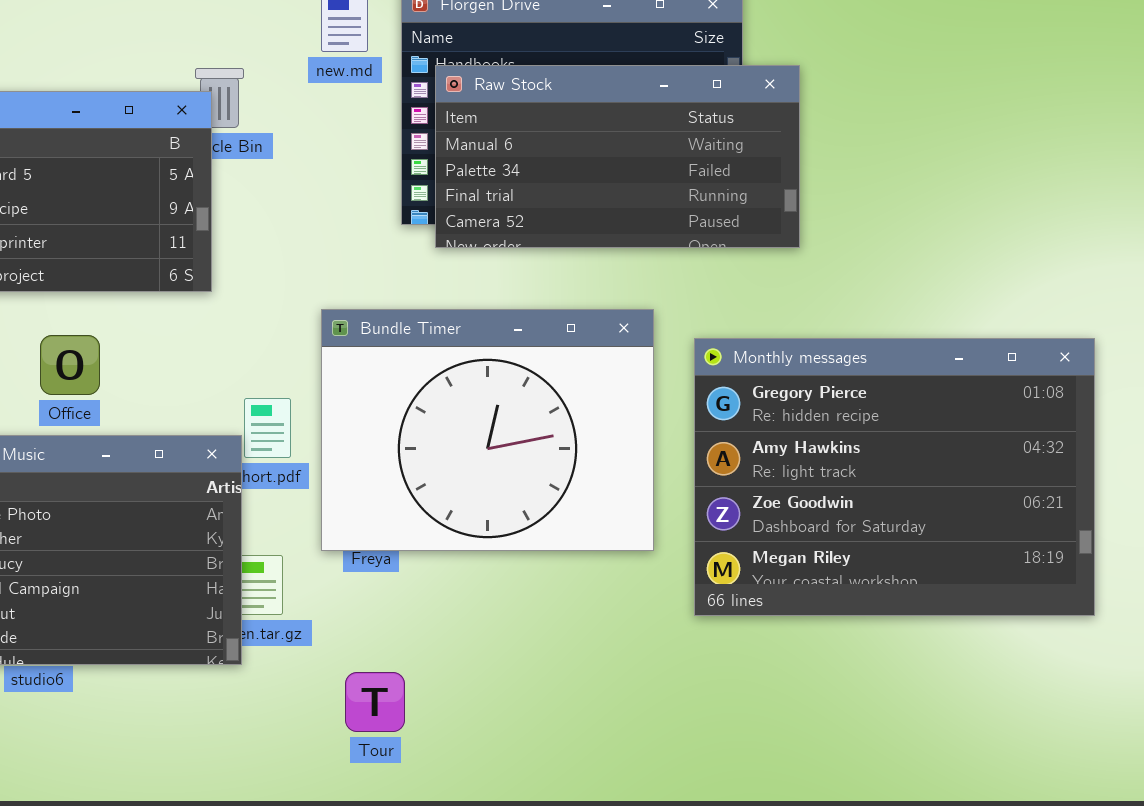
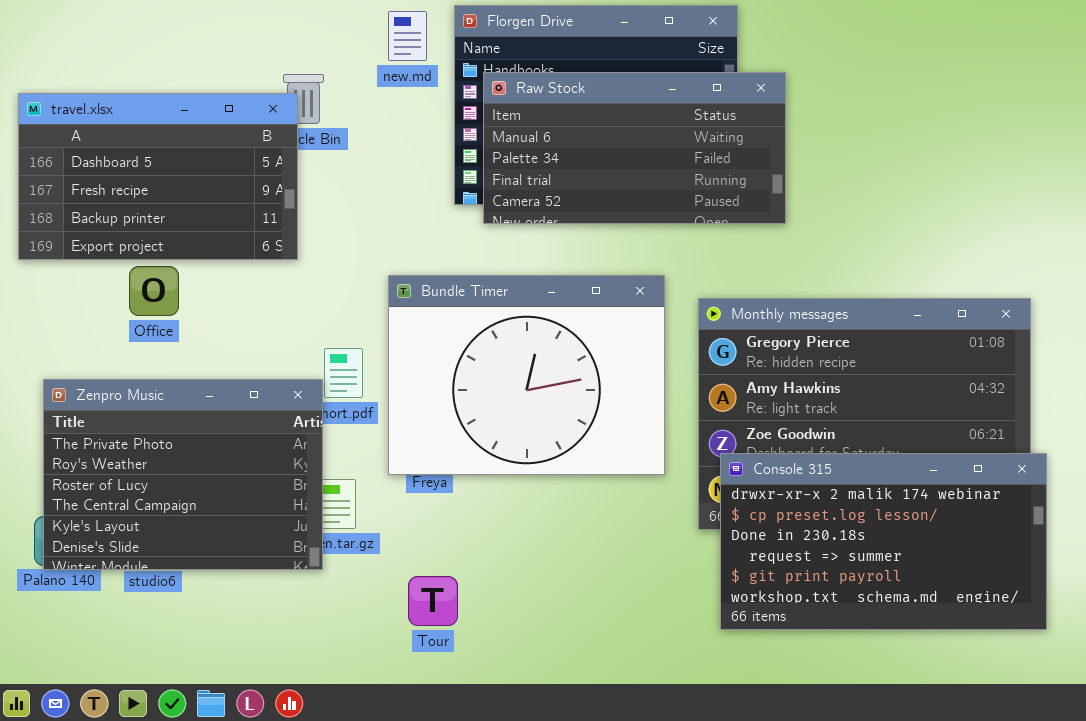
Office: [40,335,100,395] -> [129,266,179,316], moved
Console 315: none -> [720,453,1047,630], opened

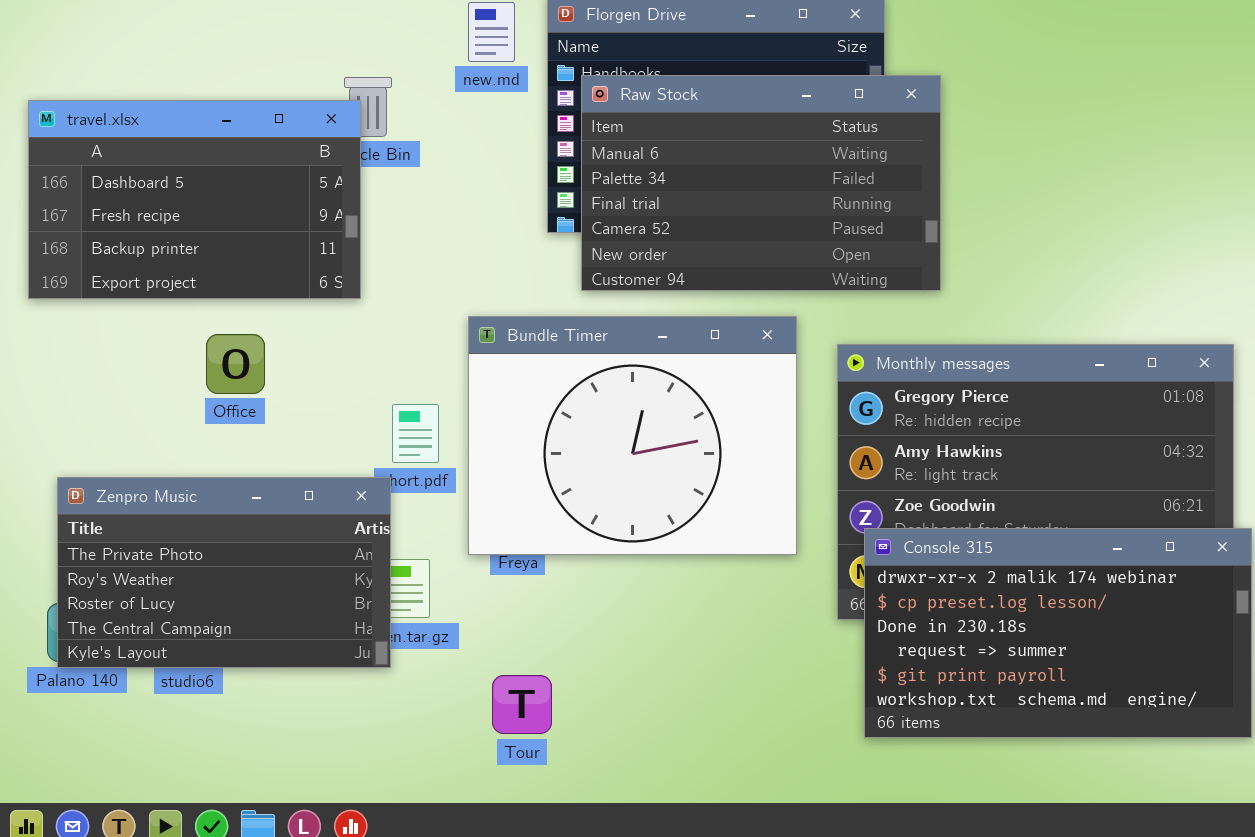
Raw Stock: [483,72,786,224] -> [581,75,941,291], resized
Office: [129,266,179,316] -> [206,334,265,394], moved
Zenpro Music: [43,379,323,570] -> [57,477,391,668], resized

